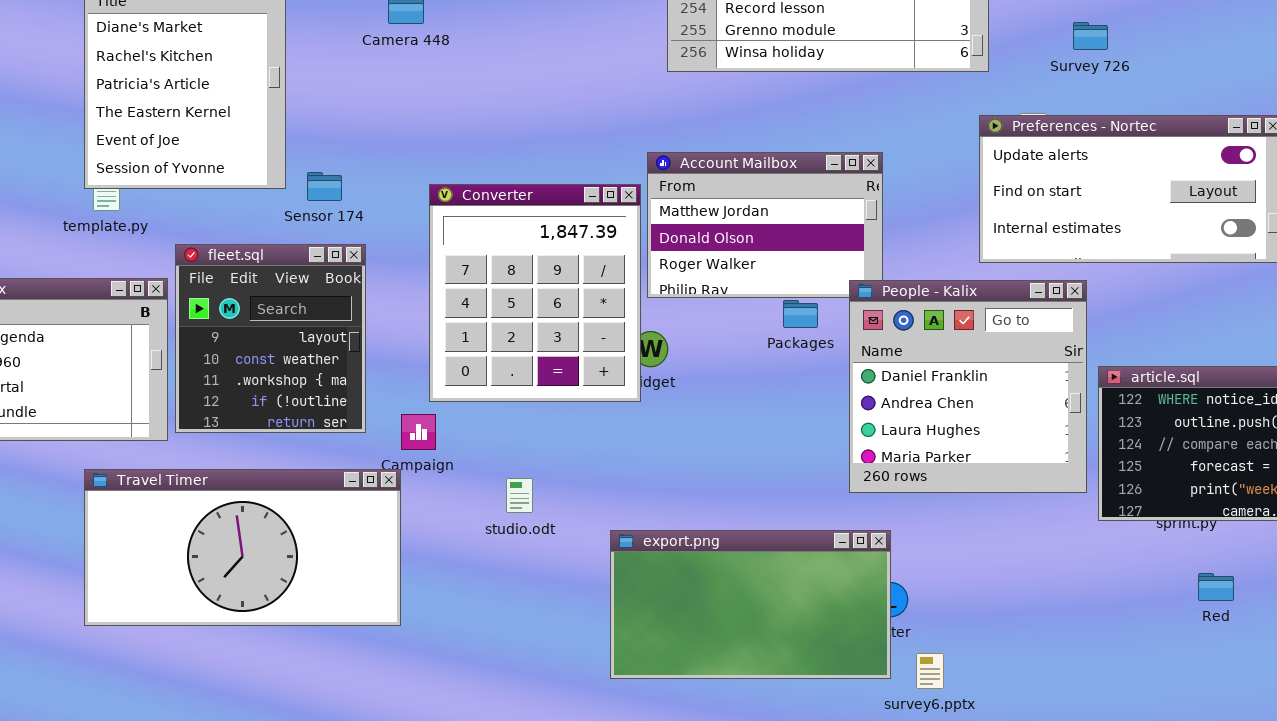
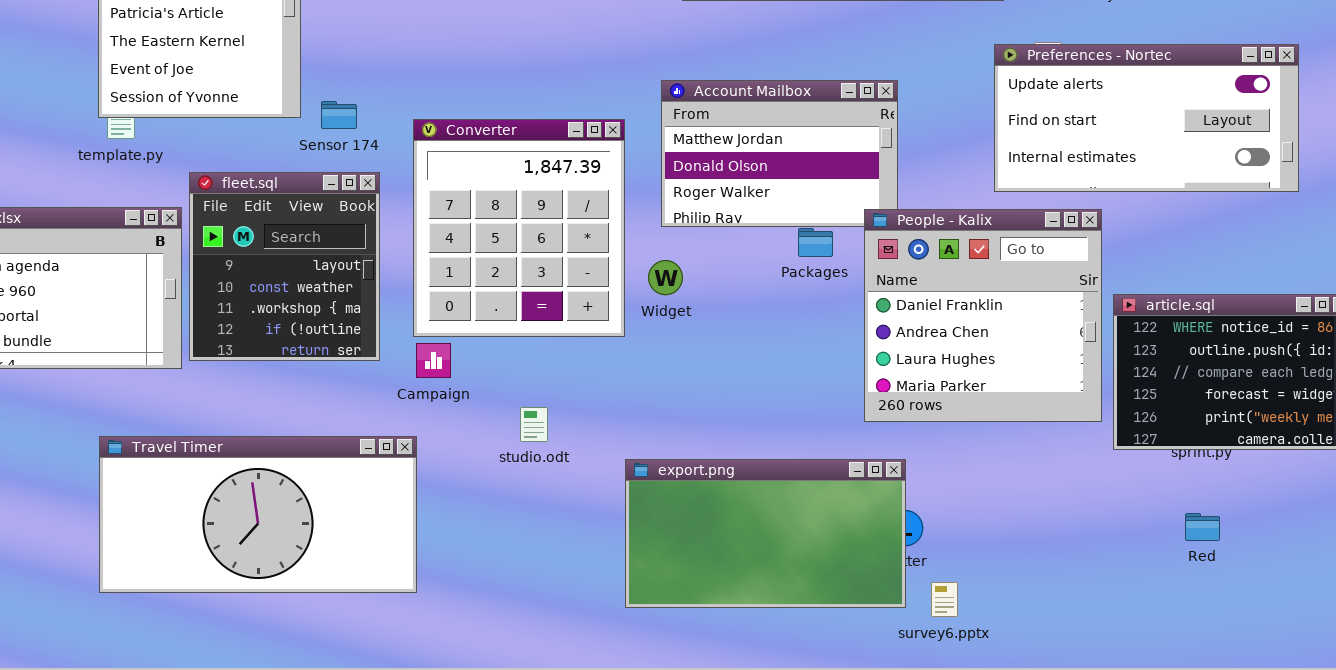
Converter: [429,184,641,402] -> [413,119,625,337], moved
Travel Timer: [84,469,401,626] -> [99,436,417,593], moved
Red: [1198,573,1234,601] -> [1185,513,1220,541], moved

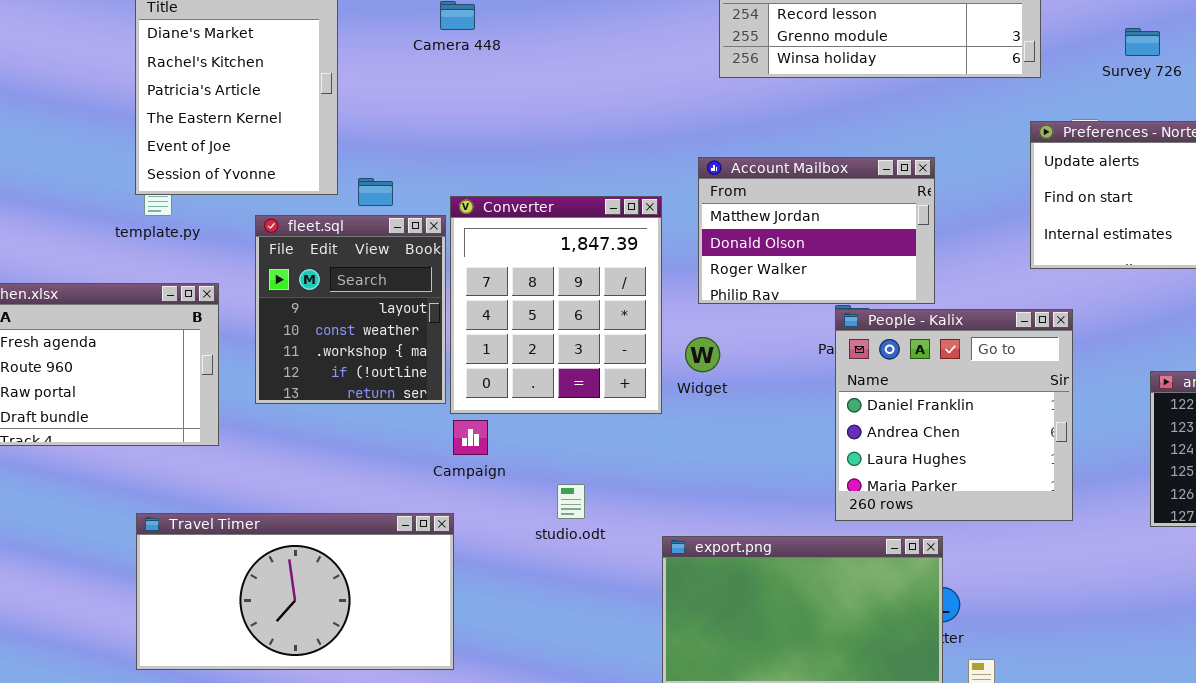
fleet.sql: [189,172,380,361] -> [255,215,446,404], moved
People - Kalix: [864,209,1102,422] -> [835,309,1073,521], moved

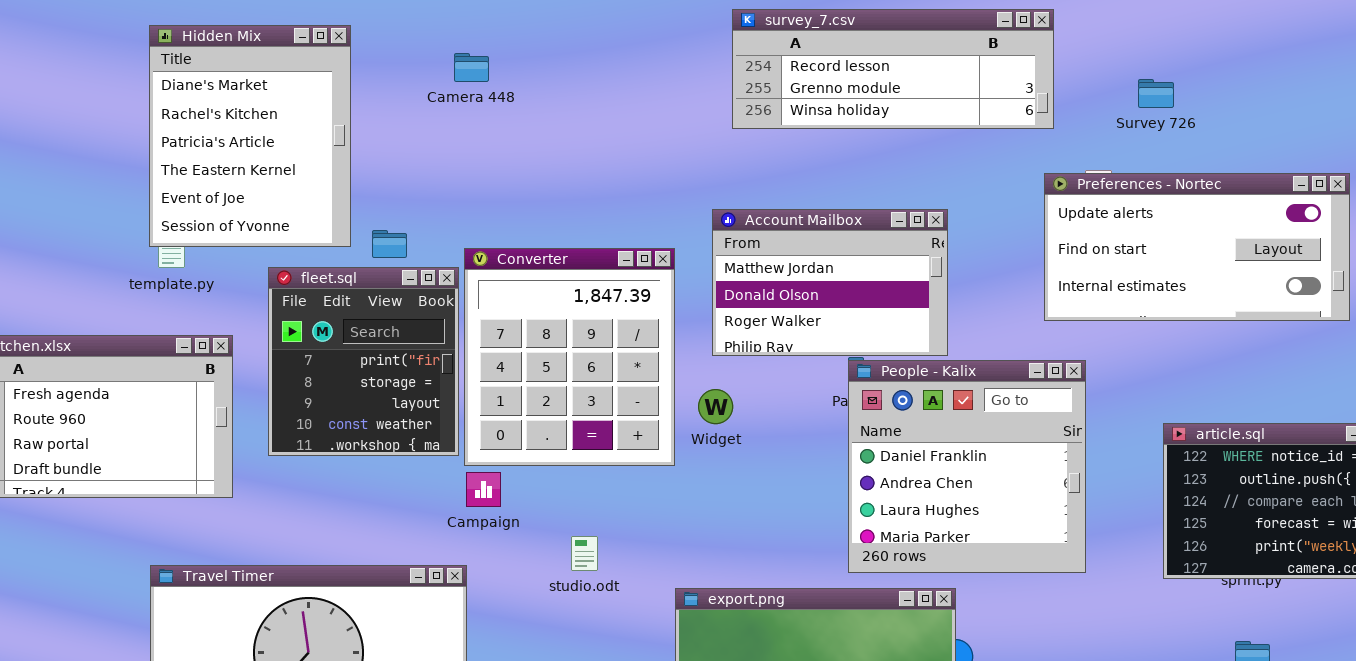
fleet.sql: [255,215,446,404] -> [268,267,459,456], scrolled up 2 rows

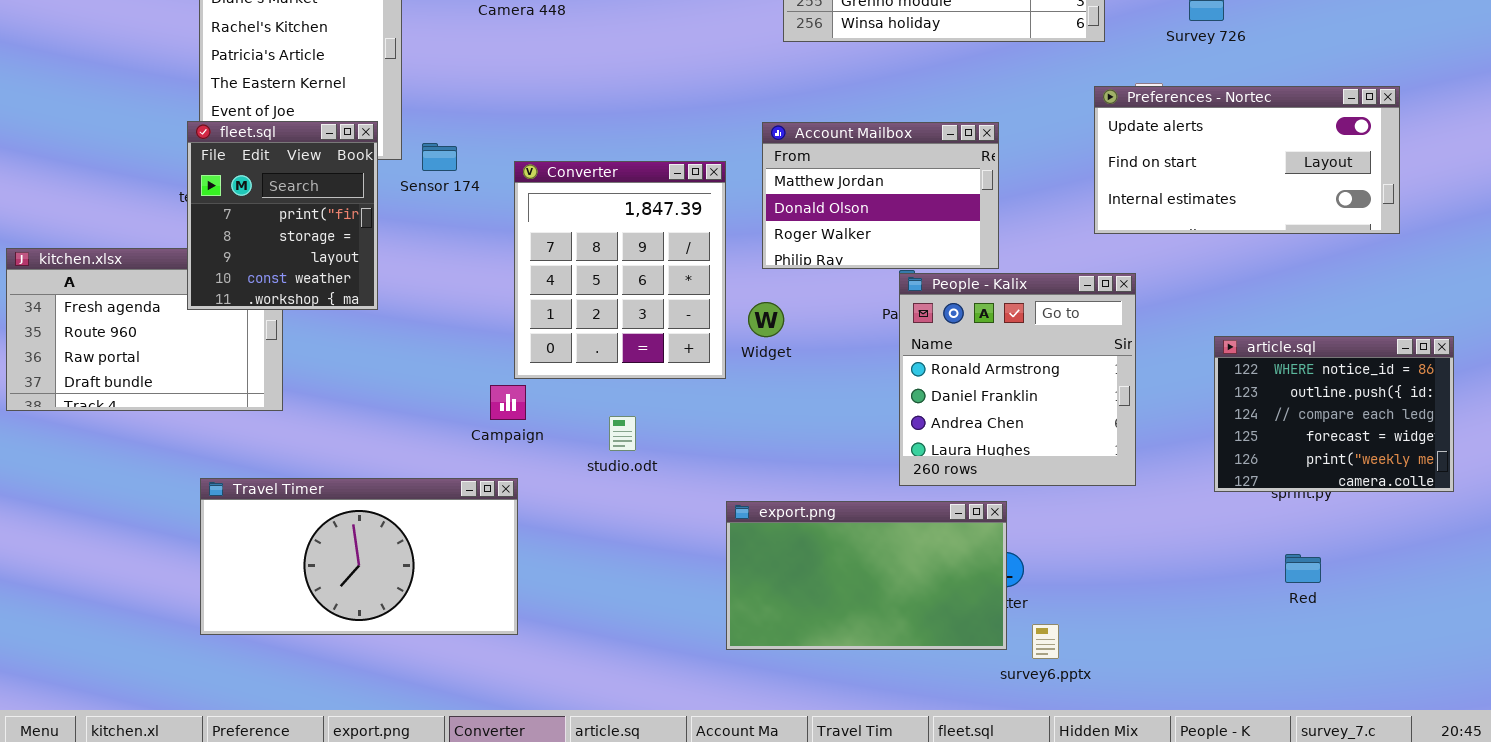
fleet.sql: [268,267,459,456] -> [187,121,378,310], moved
People - Kalix: [848,360,1086,573] -> [899,273,1136,486], scrolled up 1 row
Campaign: [466,472,501,507] -> [490,385,526,420], moved
studio.odt: [571,536,598,571] -> [609,416,636,451], moved

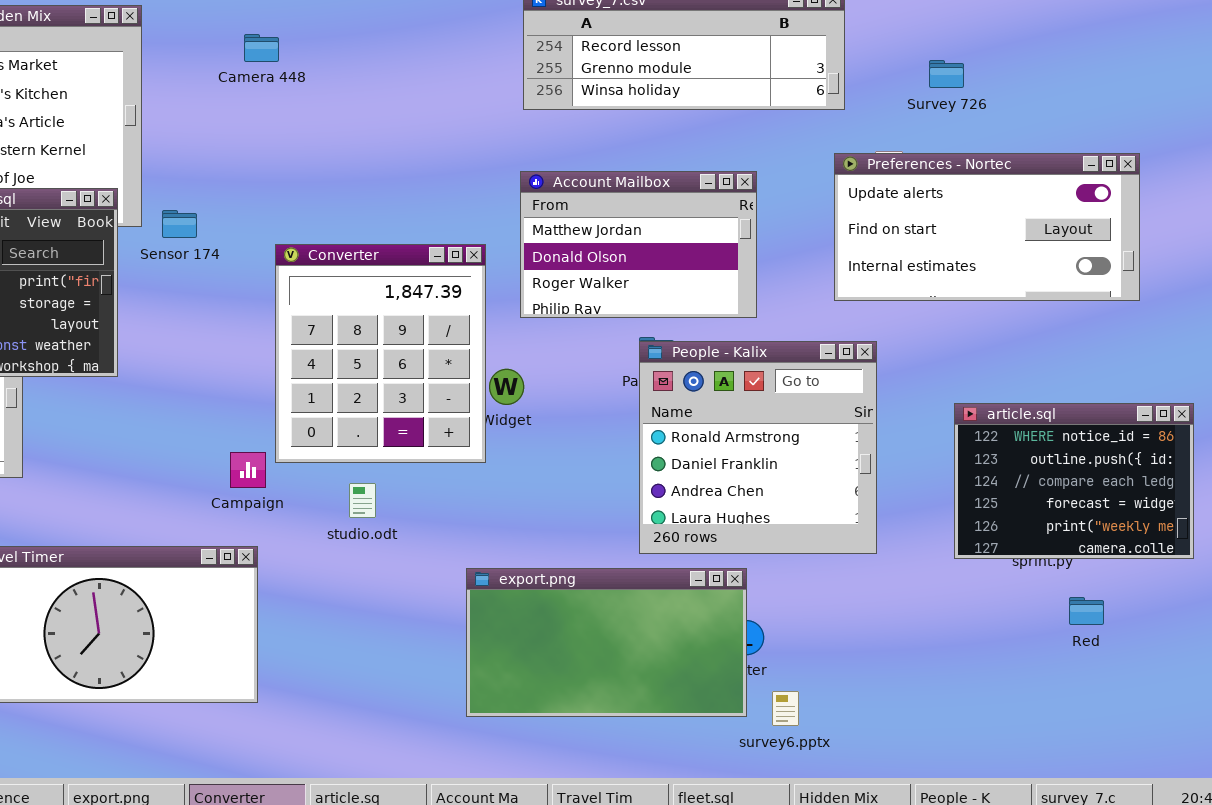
Account Mailbox: [762,122,999,269] -> [520,171,757,318], moved
Converter: [514,161,726,379] -> [275,244,486,463], moved
Red: [1285,554,1321,583] -> [1069,597,1104,625], moved

